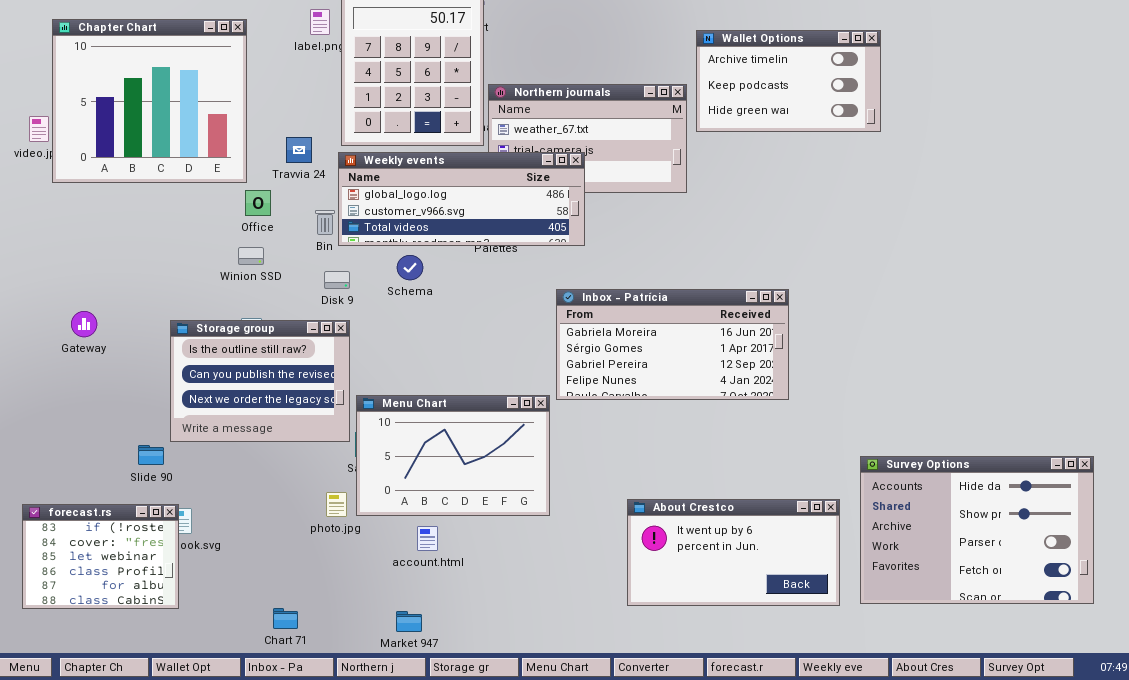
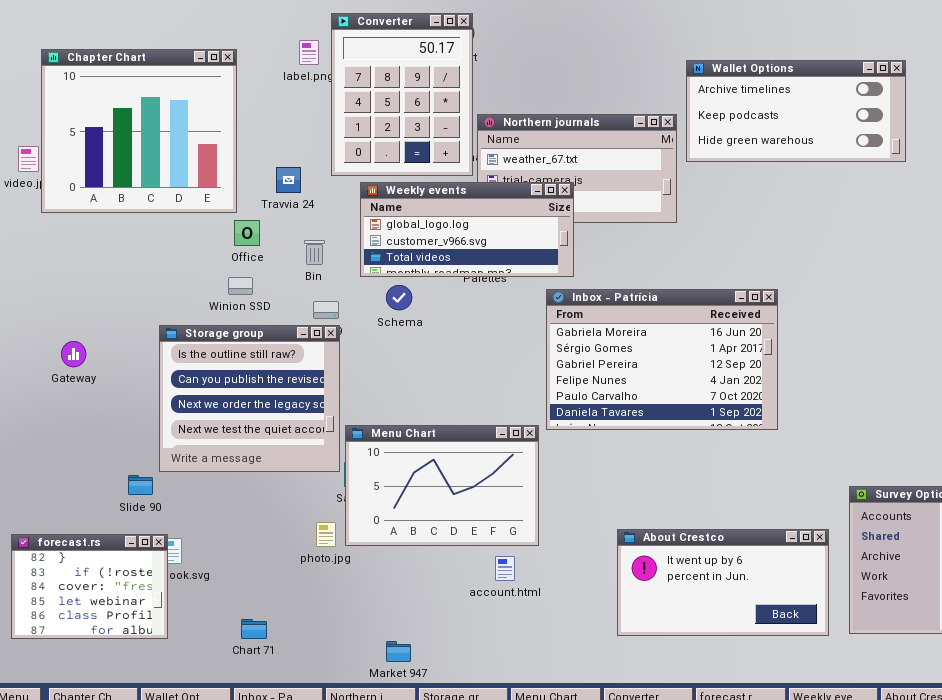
Wallet Options: [696,30,881,132] -> [686,60,906,162], resized
Weekly events: [338,152,585,246] -> [360,182,574,277], resized
Inbox - Patrícia: [556,289,789,400] -> [546,289,778,430], resized
Storage group: [170,320,350,442] -> [159,325,340,472], resized
forecast.rs: [22,504,179,609] -> [11,534,168,639], scrolled up 1 row
account.html: [417,526,438,551] -> [495,556,515,581], moved
Chart 71: [273,608,298,629] -> [241,619,267,639], moved

